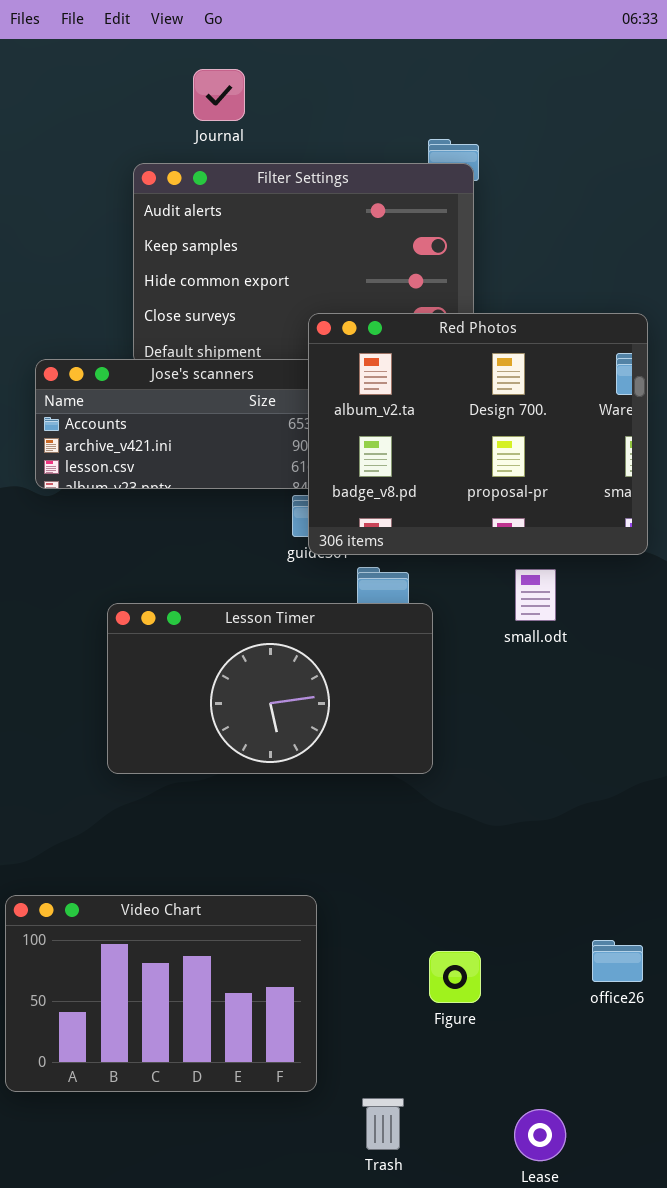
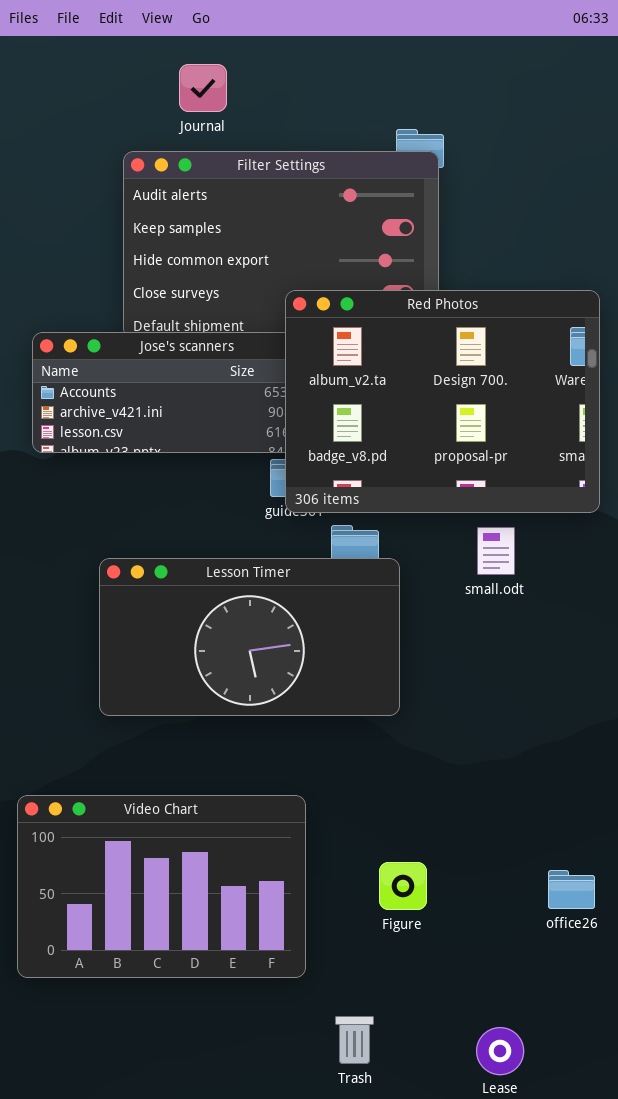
Video Chart: [5,895,317,1092] -> [17,795,306,978], moved
Figure: [429,951,481,1003] -> [379,862,427,910], moved

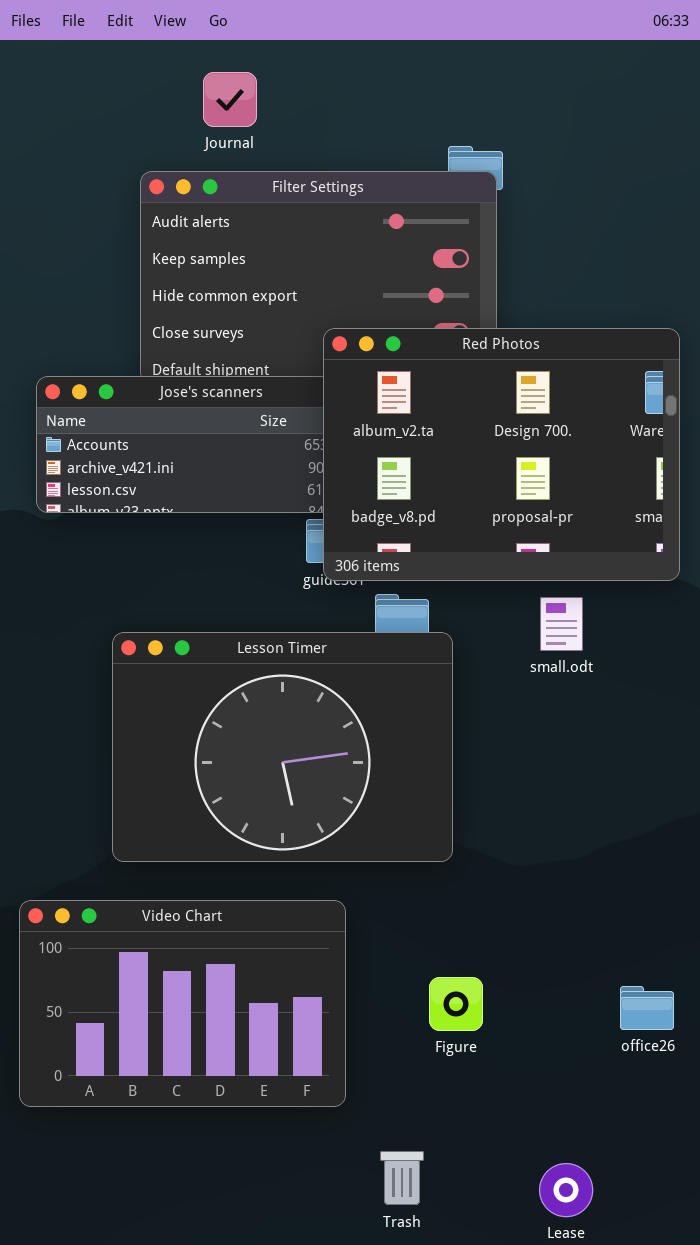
Lesson Timer: [99,558,400,716] -> [112,632,453,862], resized

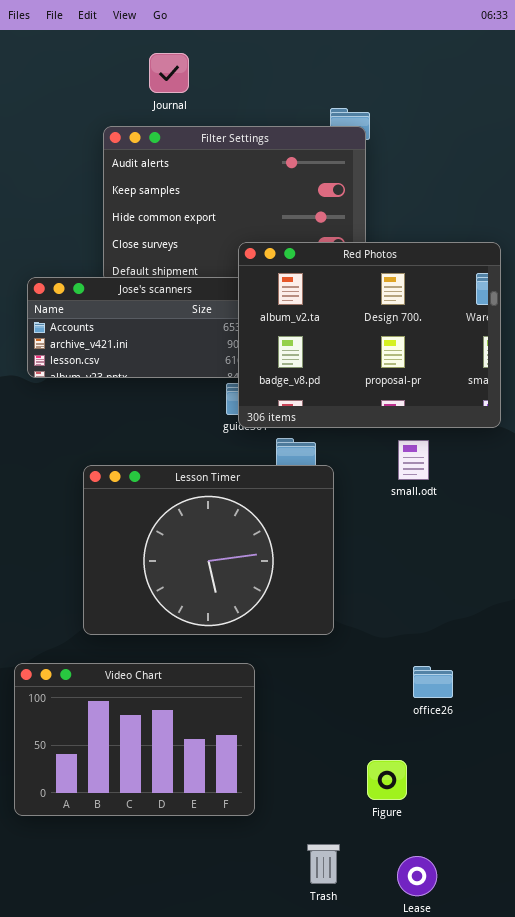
Figure: [429,977,483,1031] -> [367,760,407,800], moved
office26: [620,986,674,1030] -> [413,666,453,698], moved
Trash: [380,1151,424,1205] -> [307,844,340,884], moved

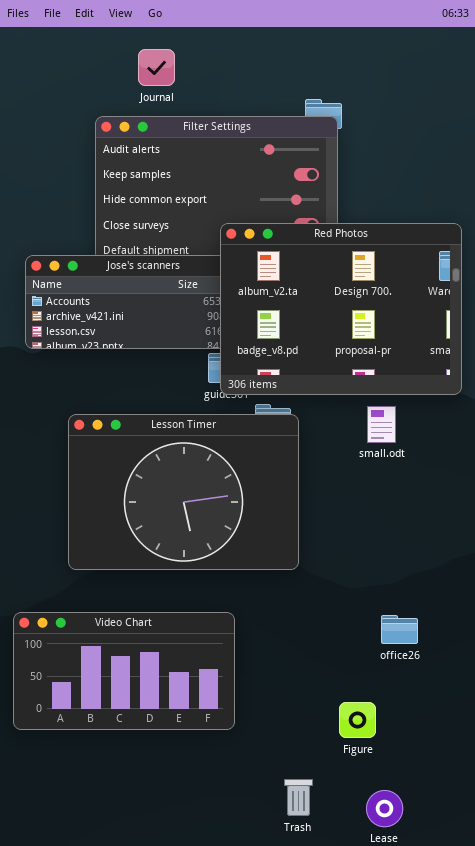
Lesson Timer: [83,465,334,635] -> [68,414,299,570], moved
Video Chart: [14,663,255,816] -> [13,612,235,730], resized

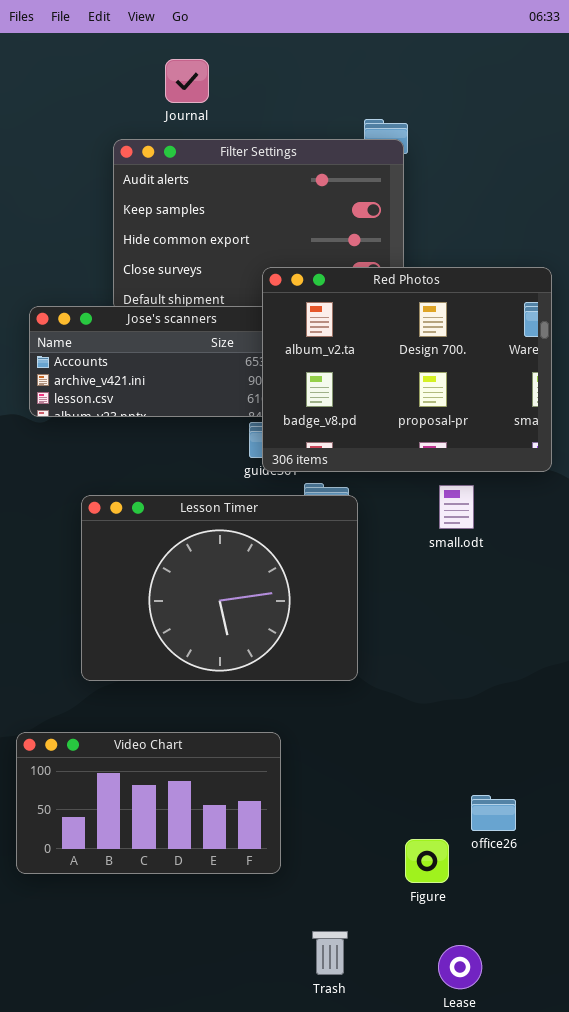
office26: [381,615,418,644] -> [471,795,516,831], moved
Trash: [284,779,313,816] -> [312,931,348,975], moved

